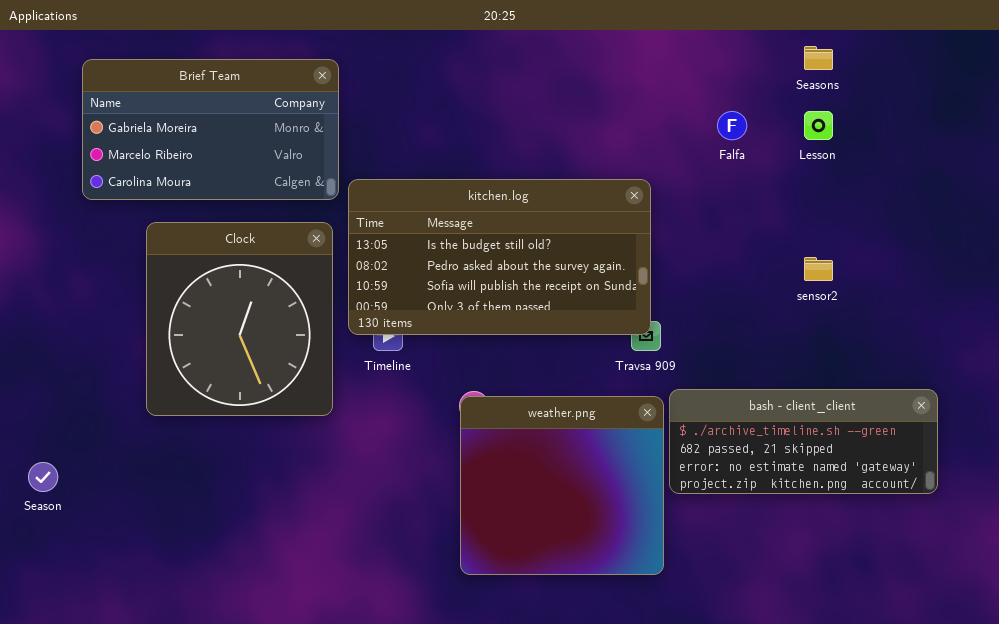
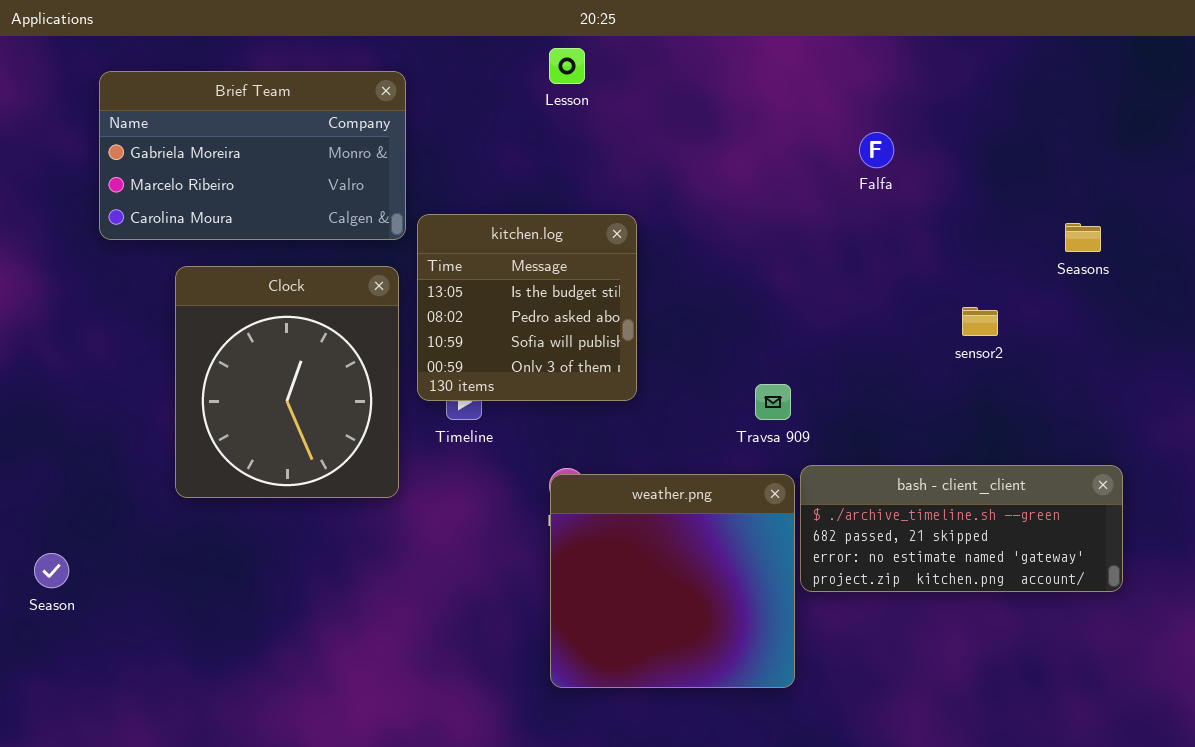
Seasons: [804,46,833,70] -> [1065,223,1101,252], moved
Lesson: [804,111,833,140] -> [549,48,585,84], moved
kitchen.log: [348,179,651,335] -> [417,214,637,401], resized

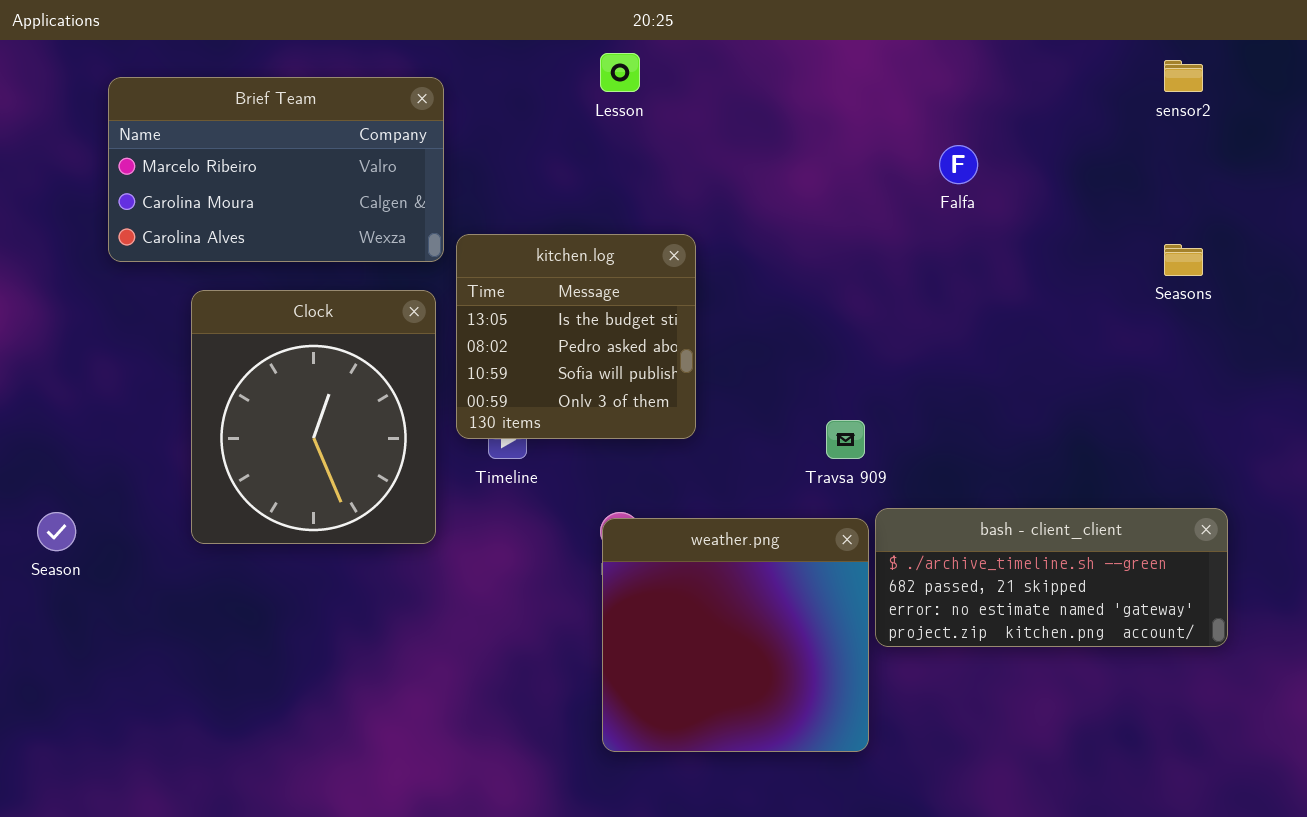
Brief Team: [99,71,406,240] -> [108,77,444,262], scrolled down 1 row
sensor2: [962,307,998,336] -> [1164,60,1203,92], moved
Season: [34,553,69,588] -> [37,512,76,551], moved

